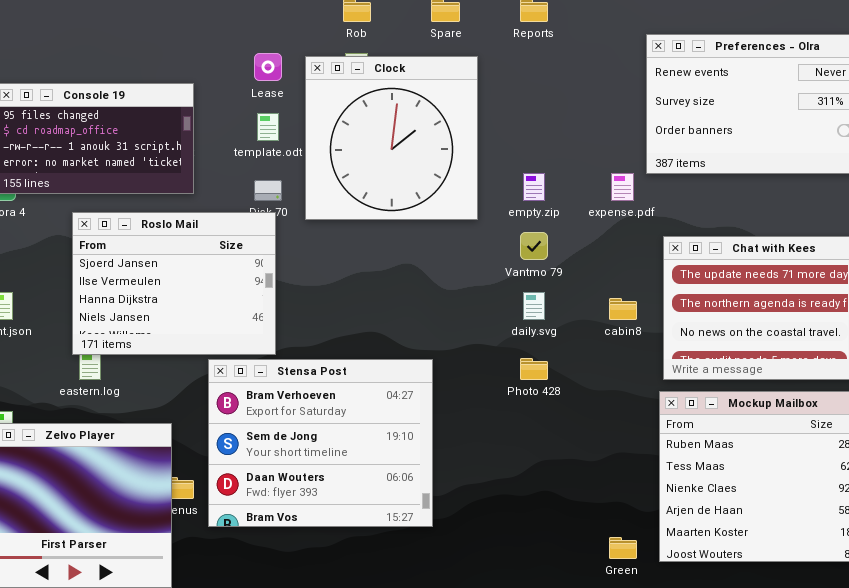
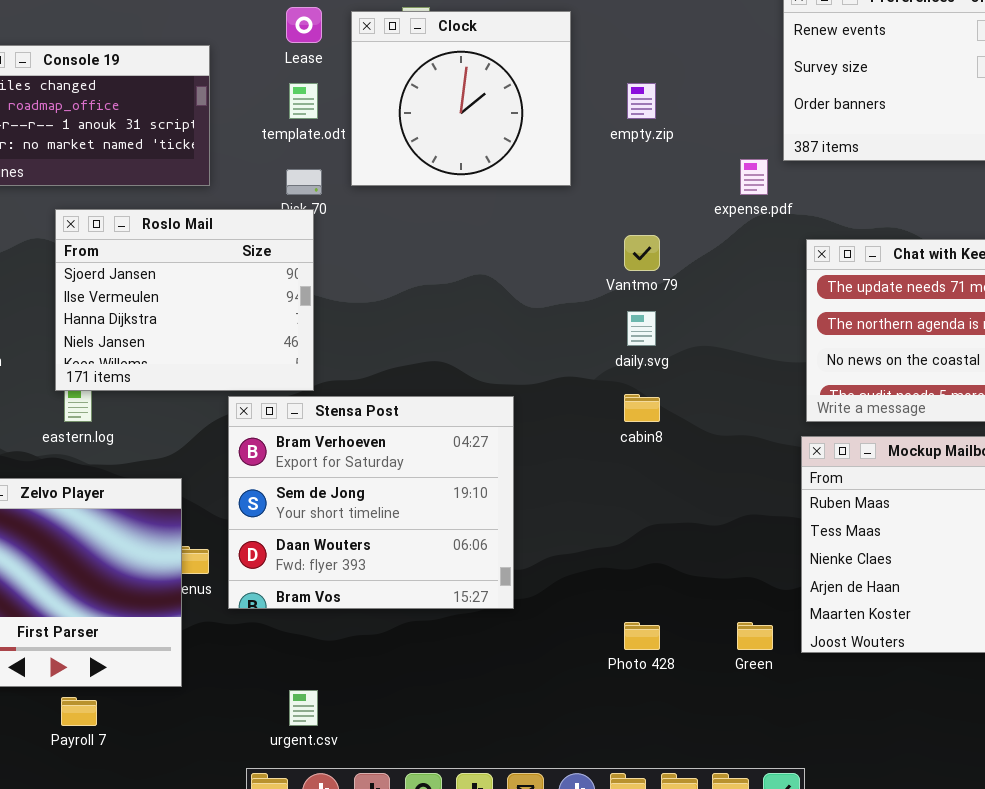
Clock: [305,56,478,220] -> [351,11,571,186], resized
empty.zip: [523,173,545,201] -> [627,83,656,119], moved
cabin8: [609,298,637,320] -> [624,394,660,422], moved
Photo 428: [520,358,548,380] -> [624,622,660,650], moved

